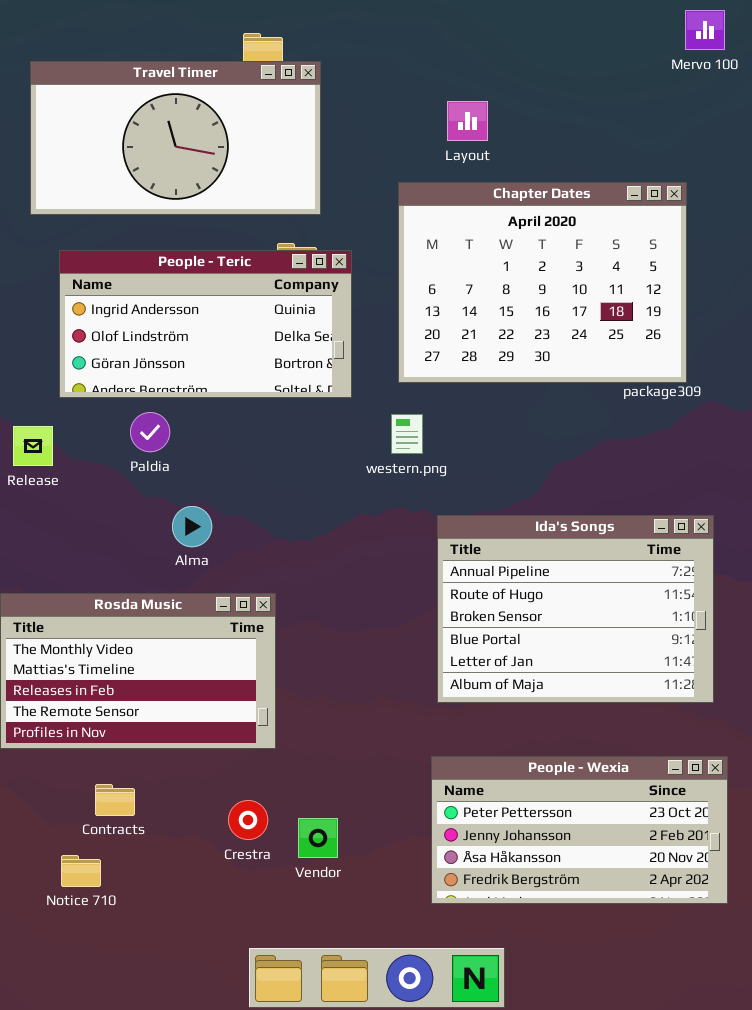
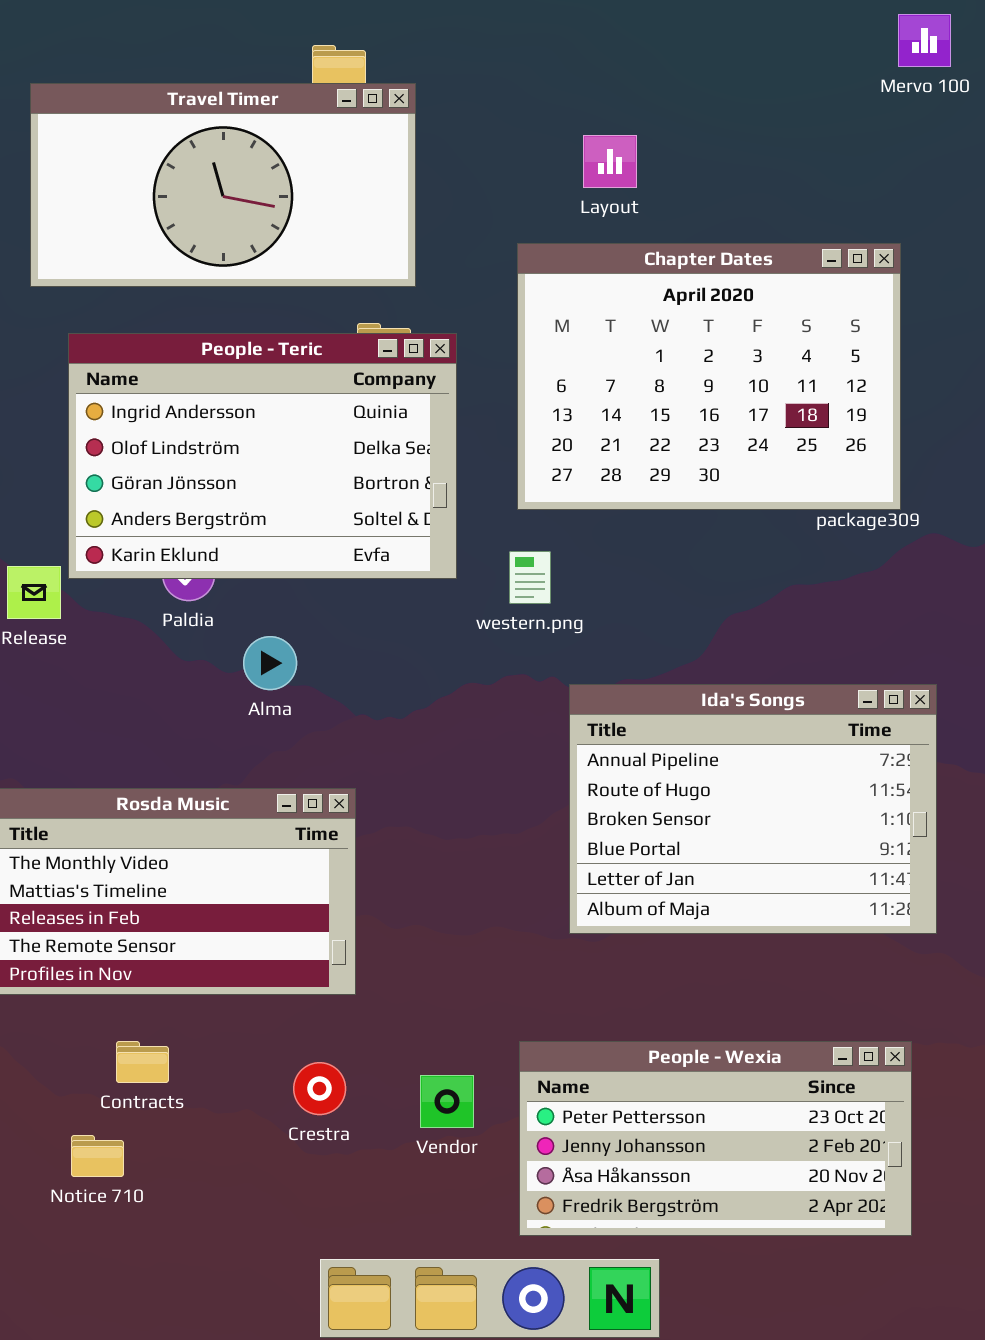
People - Teric: [59,250,352,398] -> [68,333,457,579], resized
Alma: [172,506,212,547] -> [243,636,297,690], moved
People - Wexia: [431,756,728,904] -> [519,1041,912,1236], moved
Vendor: [298,818,338,858] -> [420,1075,474,1128], moved

